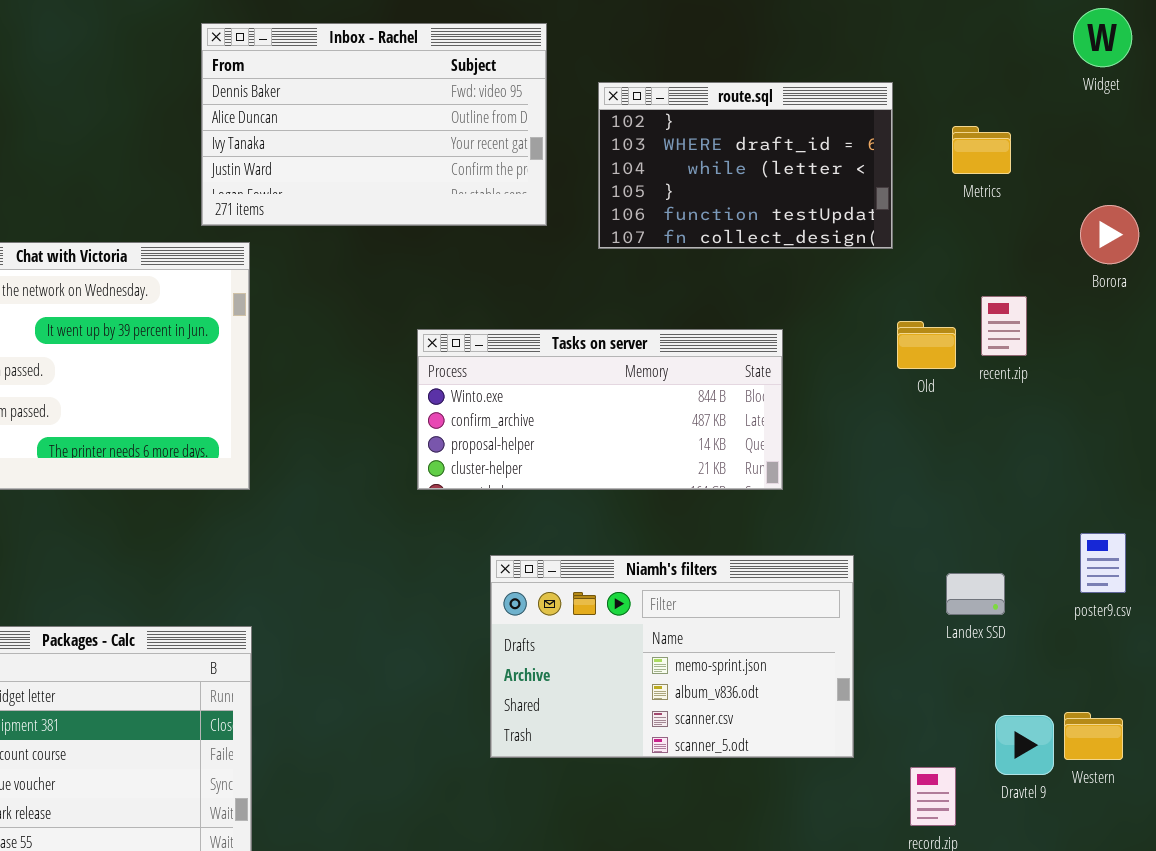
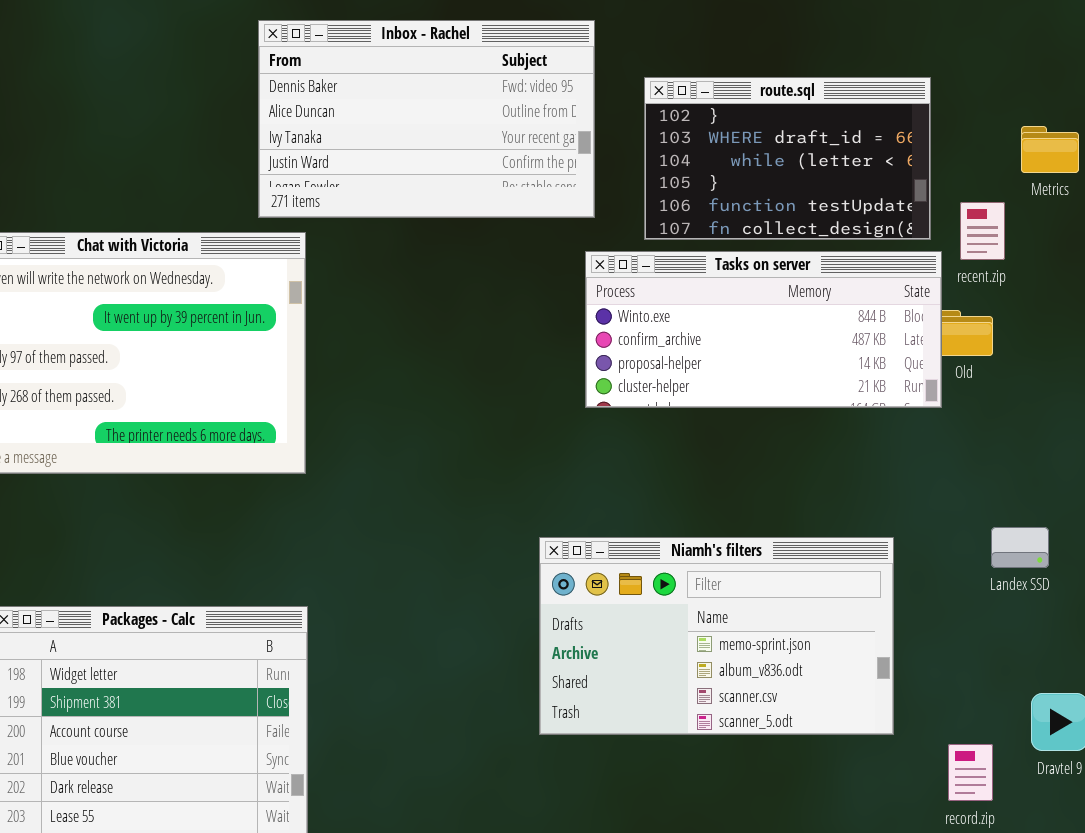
Metrics: [952,126,1011,174] -> [1021,126,1079,173], moved
recent.zip: [981,296,1027,356] -> [960,202,1005,260], moved
Tasks on server: [417,329,783,490] -> [585,251,942,408], moved
Landex SSD: [946,573,1005,615] -> [991,527,1049,568], moved

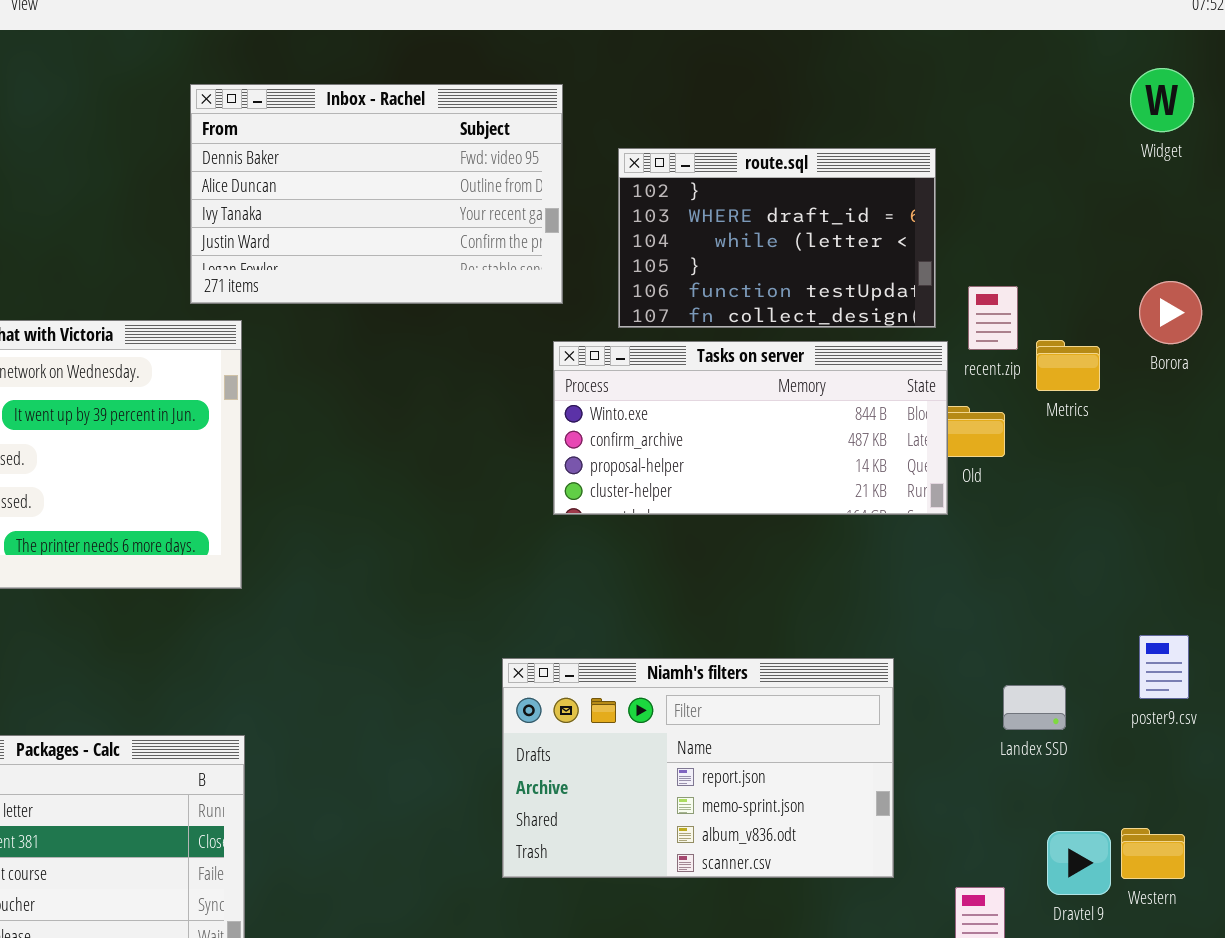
Metrics: [1021,126,1079,173] -> [1036,340,1100,391], moved
Landex SSD: [991,527,1049,568] -> [1003,685,1066,730], moved
Niamh's filters: [539,537,894,735] -> [502,658,894,878], scrolled up 1 row

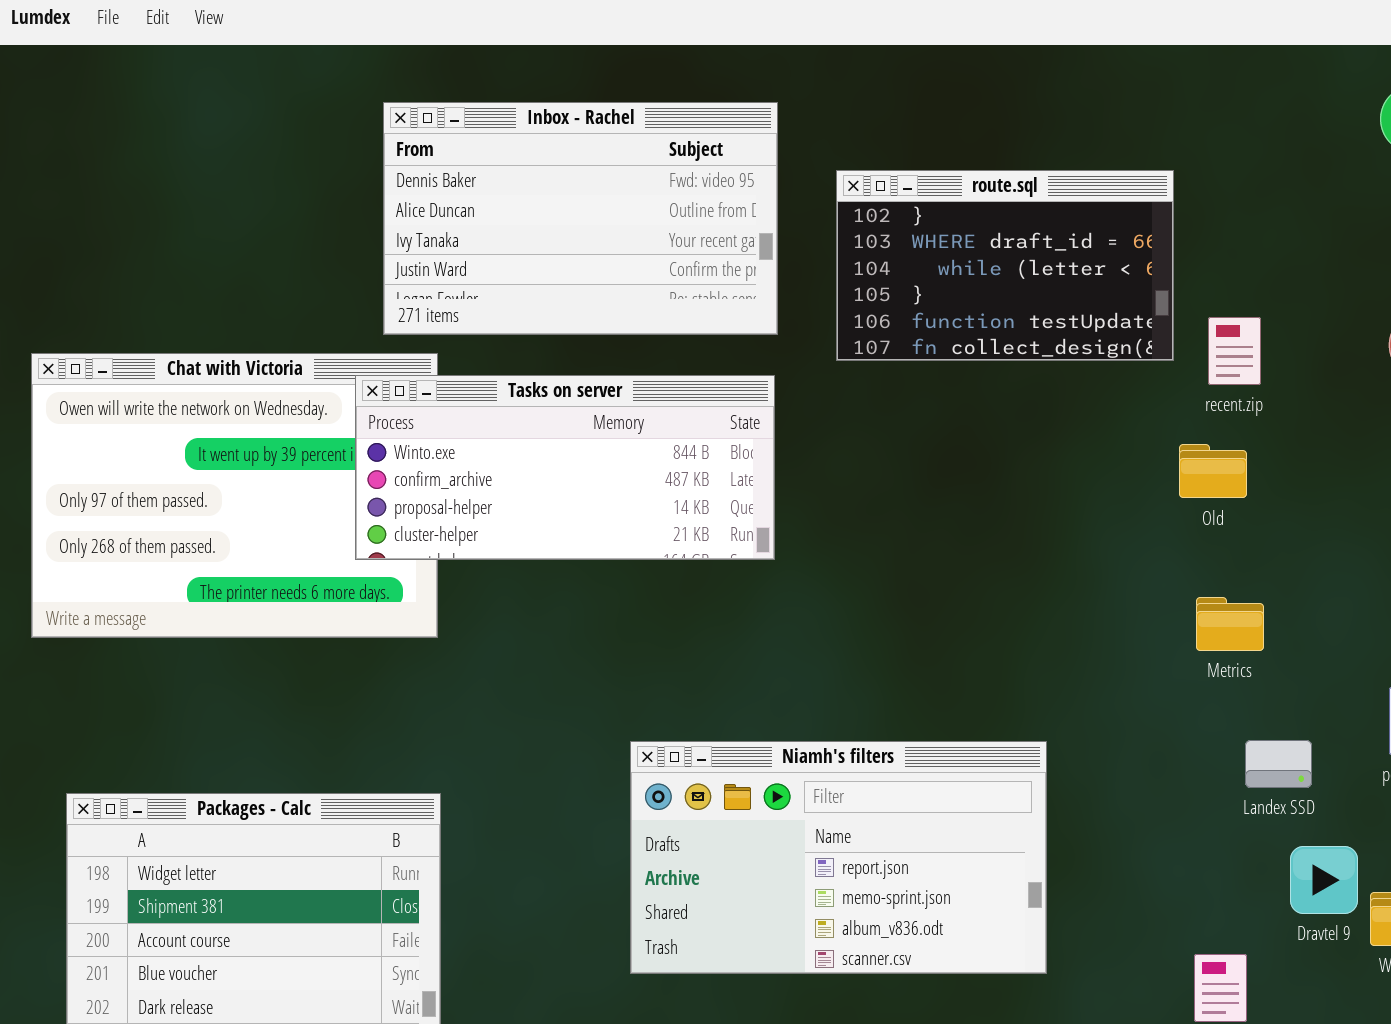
Metrics: [1036,340,1100,391] -> [1196,597,1264,651], moved
Tasks on server: [553,341,948,515] -> [355,375,775,560], moved
Niamh's filters: [502,658,894,878] -> [630,741,1047,974], moved
Dravtel 9: [1047,831,1111,895] -> [1290,846,1358,914], moved

